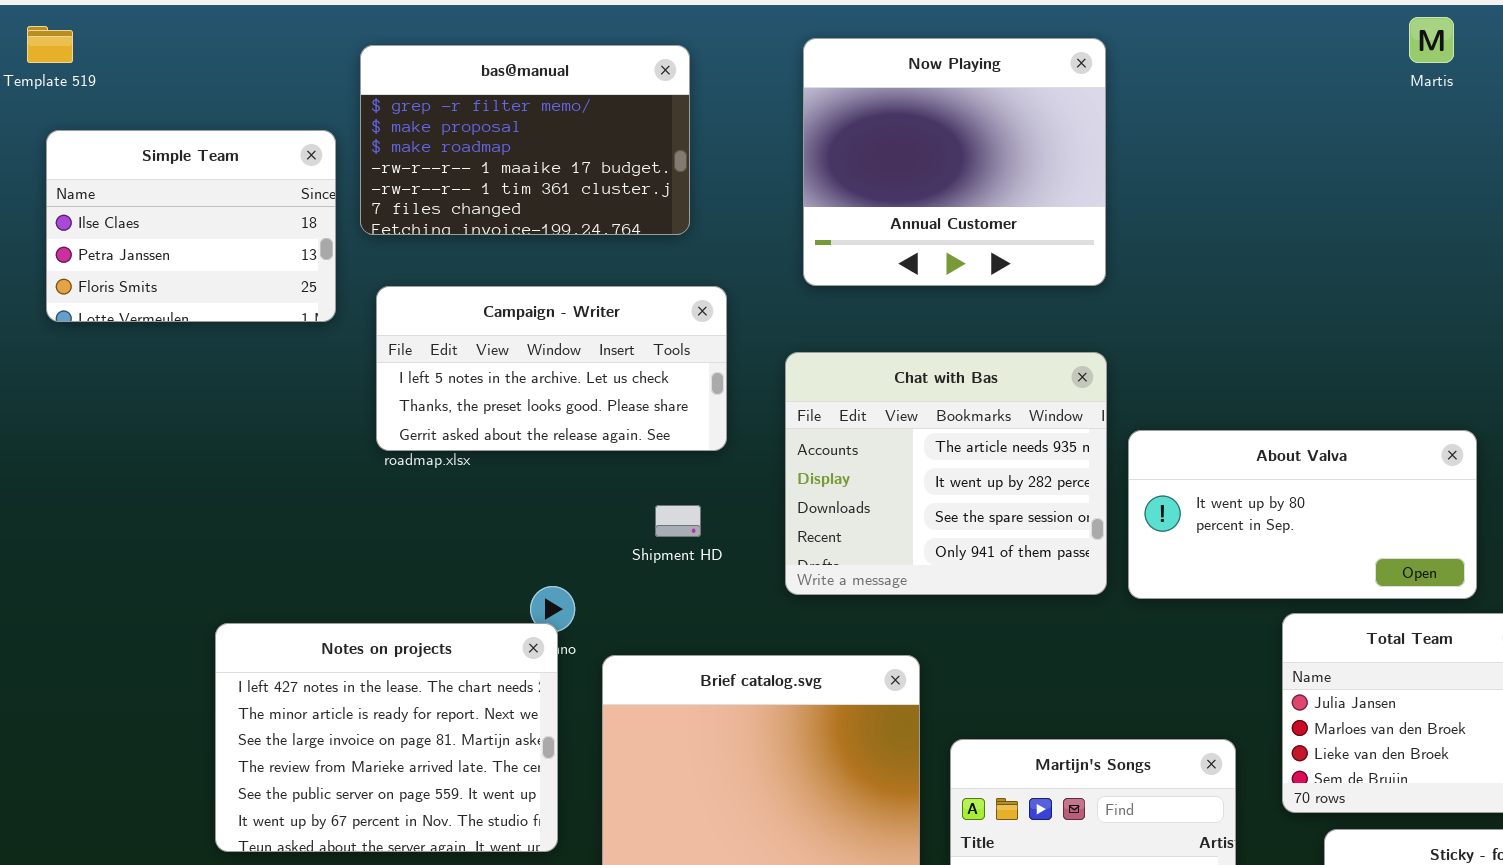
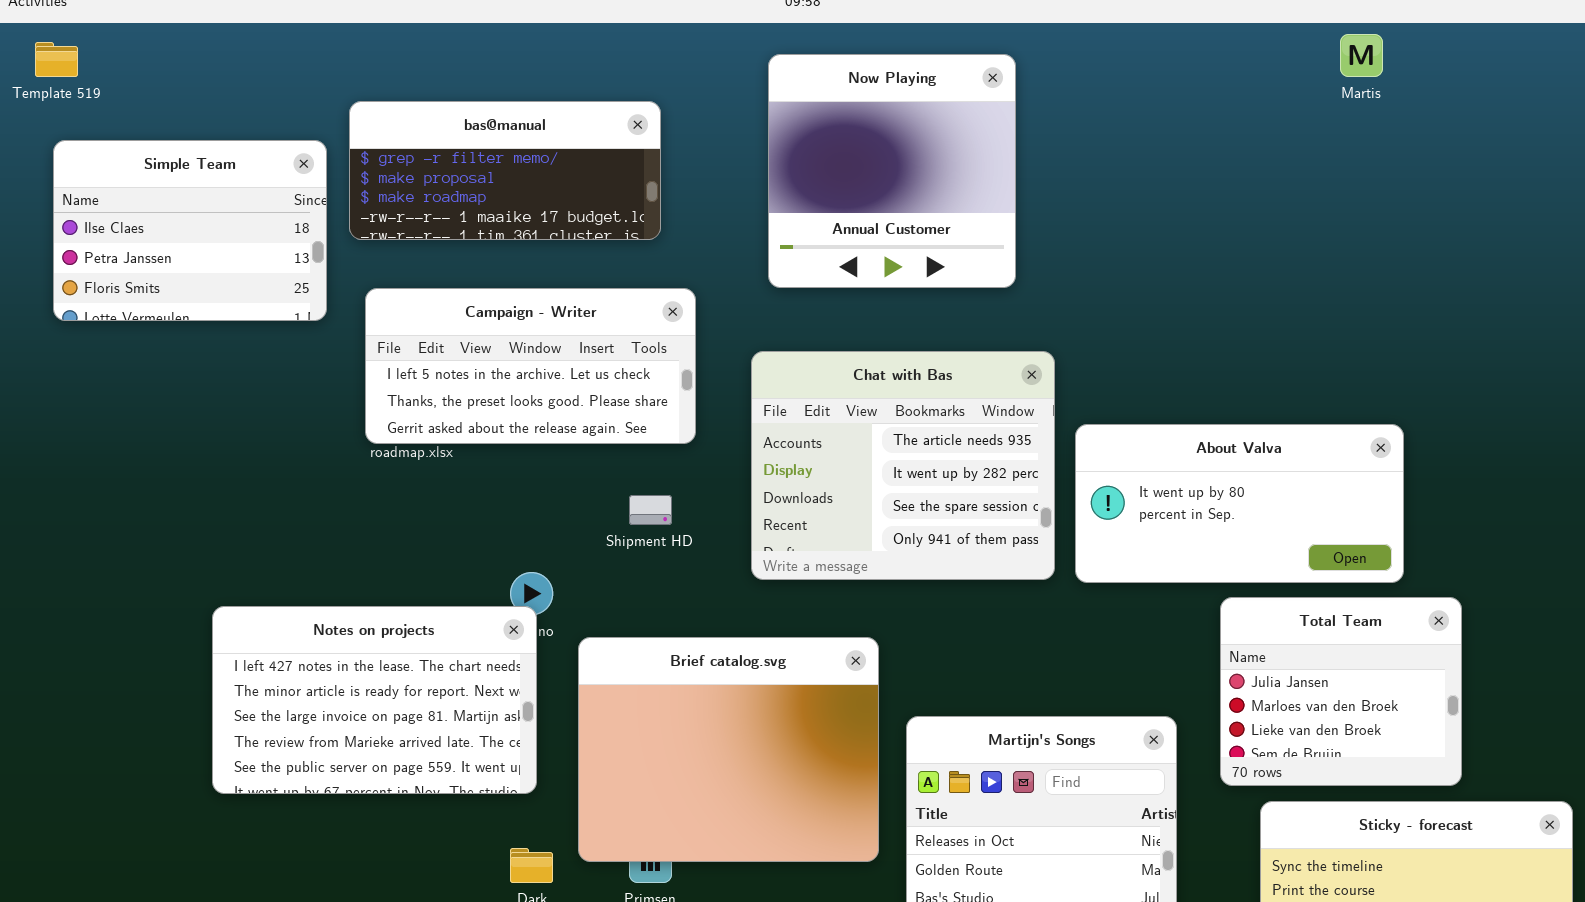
Now Playing: [803,38,1106,286] -> [768,54,1016,288], resized
bas@manual: [360,45,690,235] -> [349,101,661,240], resized
Notes on projects: [215,623,558,852] -> [212,606,537,794], resized

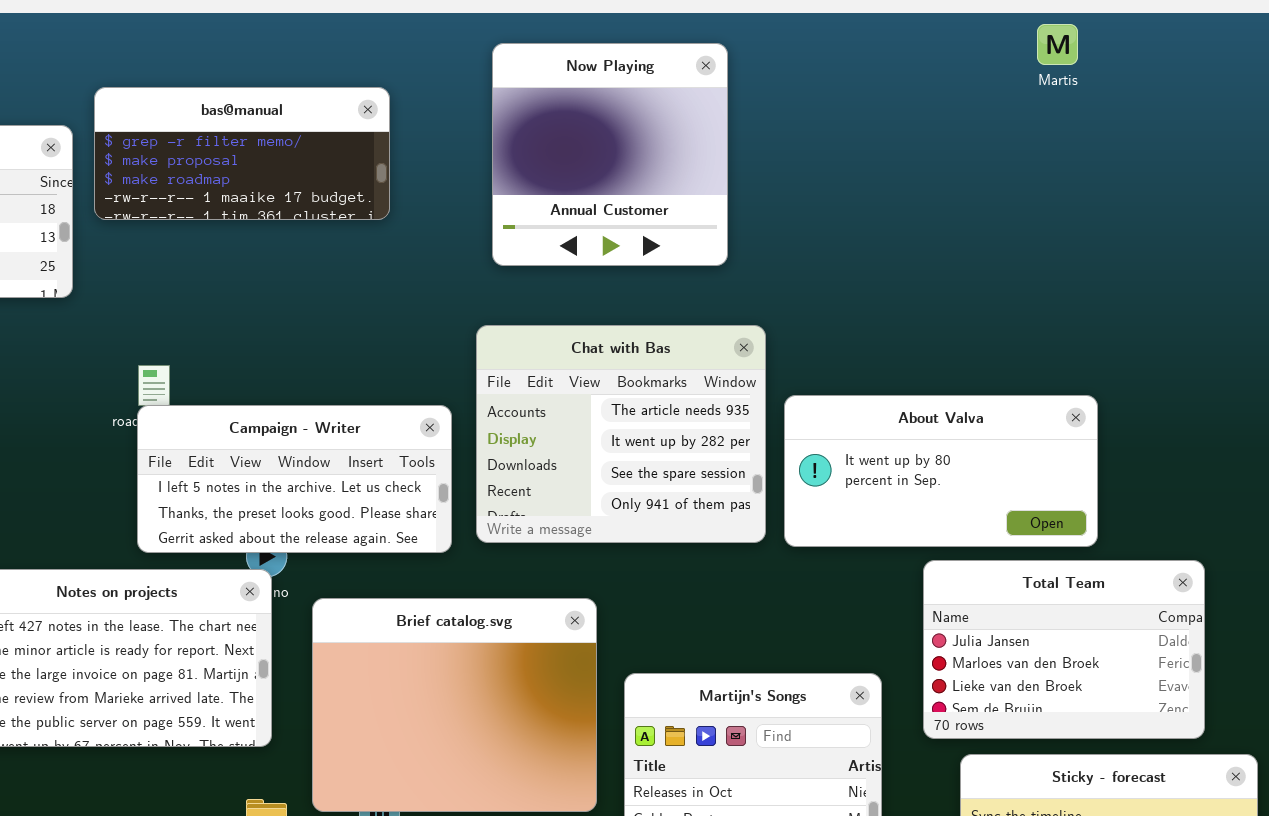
Campaign - Writer: [365,288,696,444] -> [137,405,452,553], moved
Total Team: [1220,597,1462,786] -> [923,560,1205,739], resized

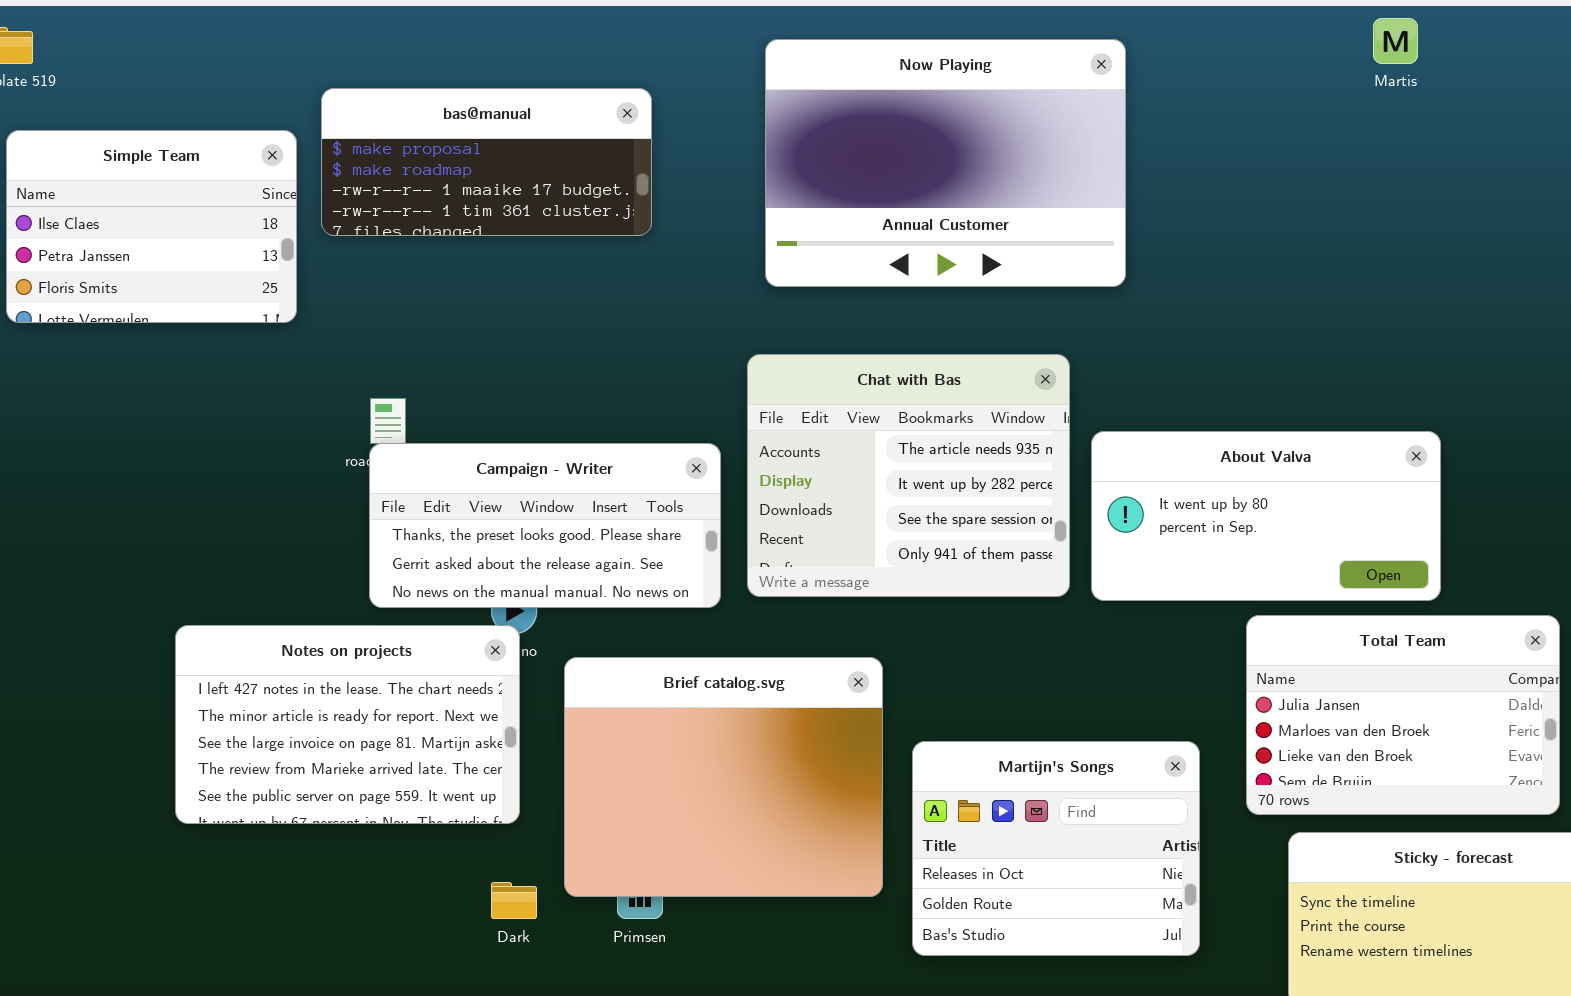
Now Playing: [492,43,728,266] -> [765,39,1126,287], resized
bas@manual: [94,87,390,220] -> [321,88,652,236], scrolled down 1 row
Campaign - Writer: [137,405,452,553] -> [369,443,721,608], scrolled down 1 row

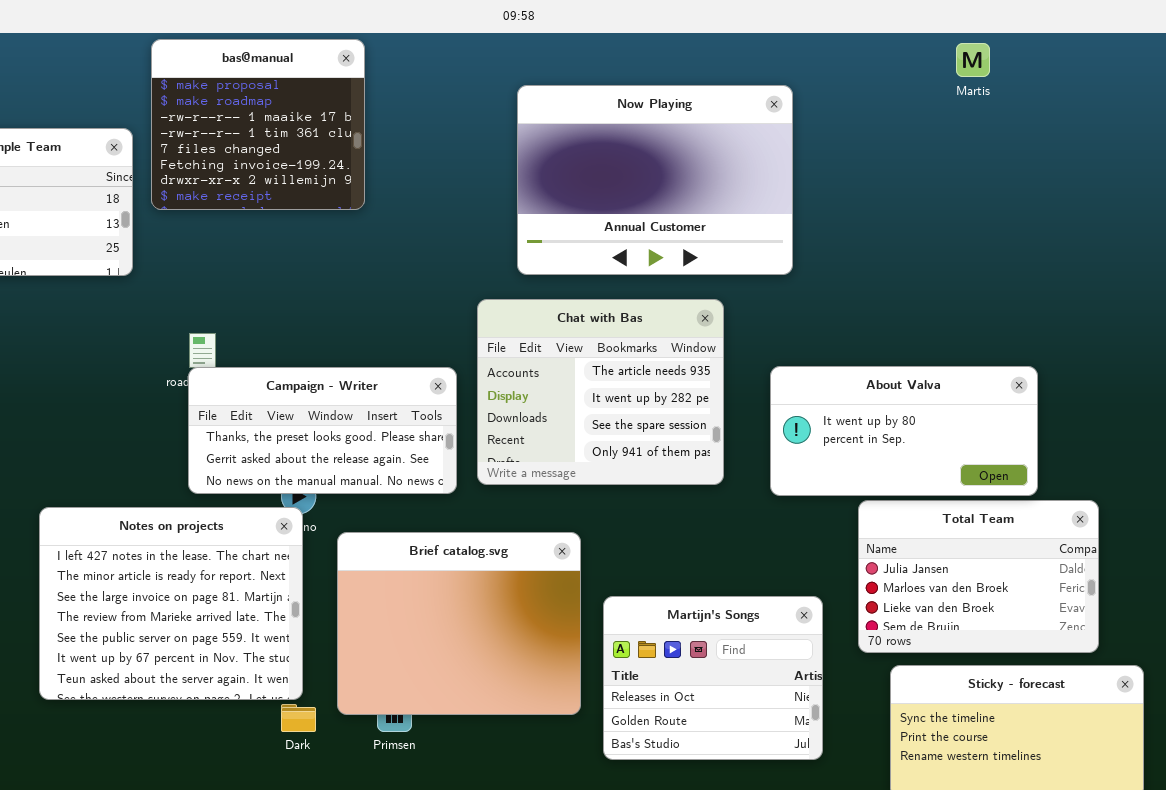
Now Playing: [765,39,1126,287] -> [517,85,793,275], moved
bas@manual: [321,88,652,236] -> [151,39,365,210], resized
About Valva: [1091,431,1441,601] -> [770,366,1038,496], moved
Notes on projects: [175,625,520,824] -> [39,507,303,700], resized

